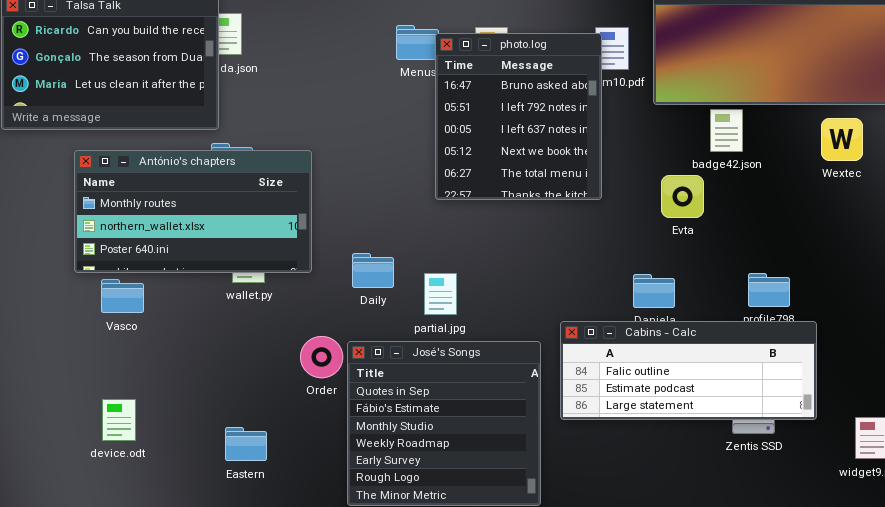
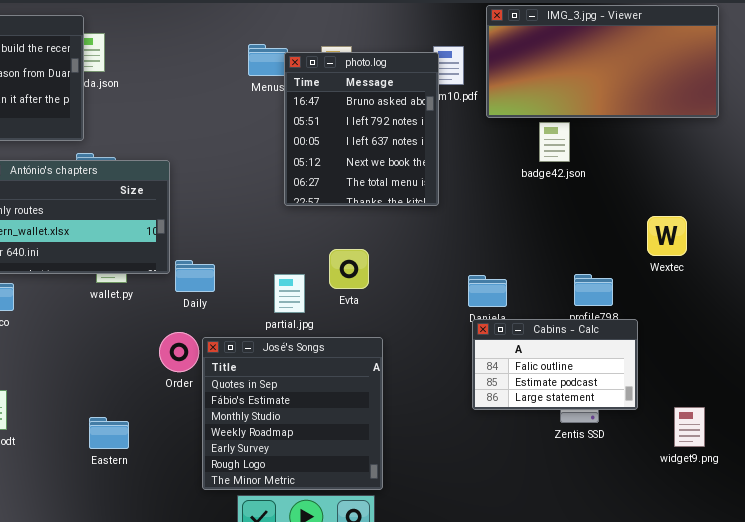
Wextec: [821,118,863,161] -> [647,216,687,256], moved
Evta: [661,175,704,218] -> [329,249,369,289], moved
Daily: [352,253,394,288] -> [175,260,215,292], moved
Cabins - Calc: [560,321,817,420] -> [472,319,638,410], resized

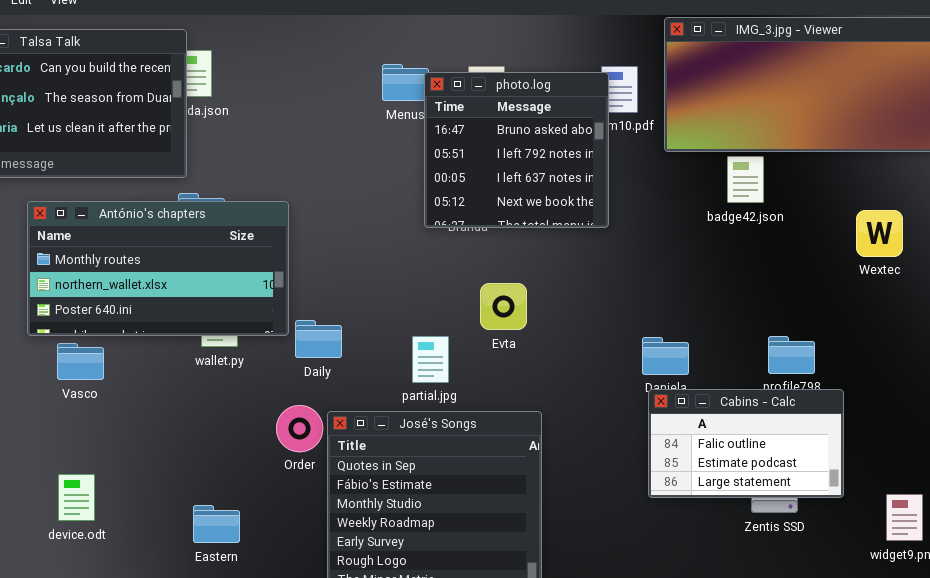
photo.log: [284,52,439,206] -> [424,72,609,228], resized
Wextec: [647,216,687,256] -> [856,210,903,257], moved
Evta: [329,249,369,289] -> [480,283,527,330], moved

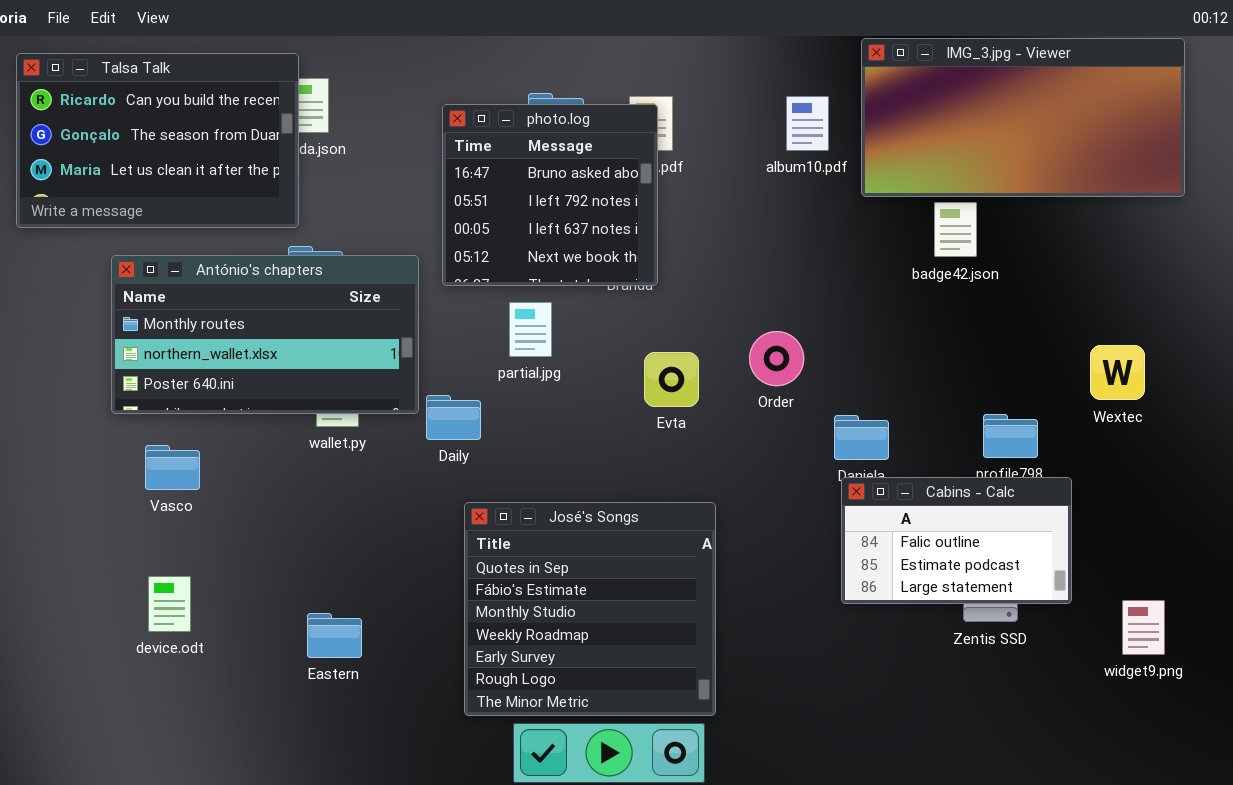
photo.log: [424,72,609,228] -> [442,104,658,286], moved
Wextec: [856,210,903,257] -> [1090,345,1145,400], moved
partial.jpg: [412,336,449,383] -> [509,302,552,357], moved
Vasco: [57,343,104,380] -> [145,445,200,490], moved
Order: [276,405,323,452] -> [749,331,804,386], moved

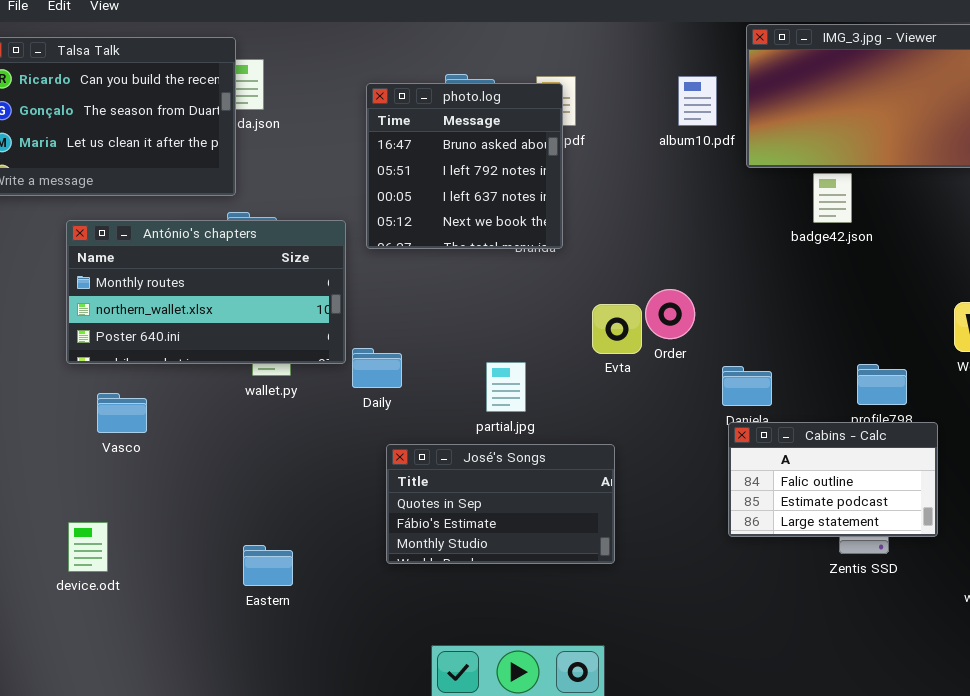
partial.jpg: [509,302,552,357] -> [486,362,526,412], moved
Evta: [644,352,699,407] -> [592,304,642,354], moved
José's Songs: [464,502,716,716] -> [386,444,615,564], resized
device.odt: [148,576,191,632] -> [68,522,108,572], moved

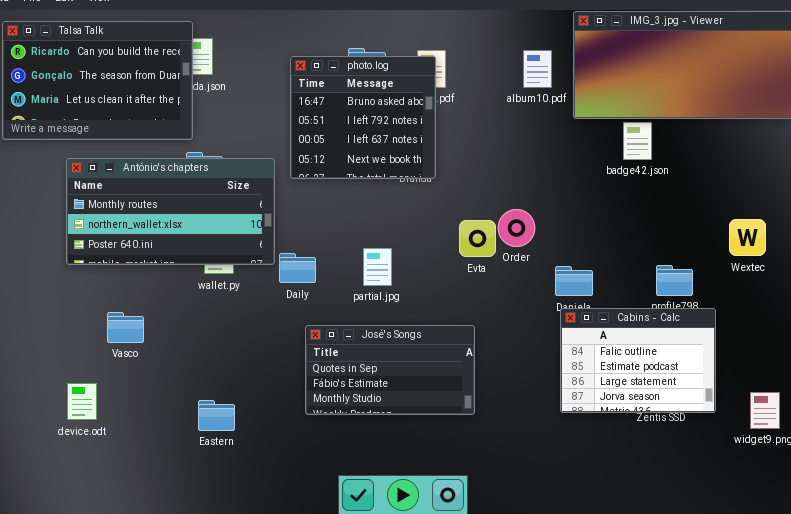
partial.jpg: [486,362,526,412] -> [363,248,392,286], moved
Vasco: [97,393,147,433] -> [107,312,144,343], moved
Cabins - Calc: [728,422,938,537] -> [560,308,716,413], resized

